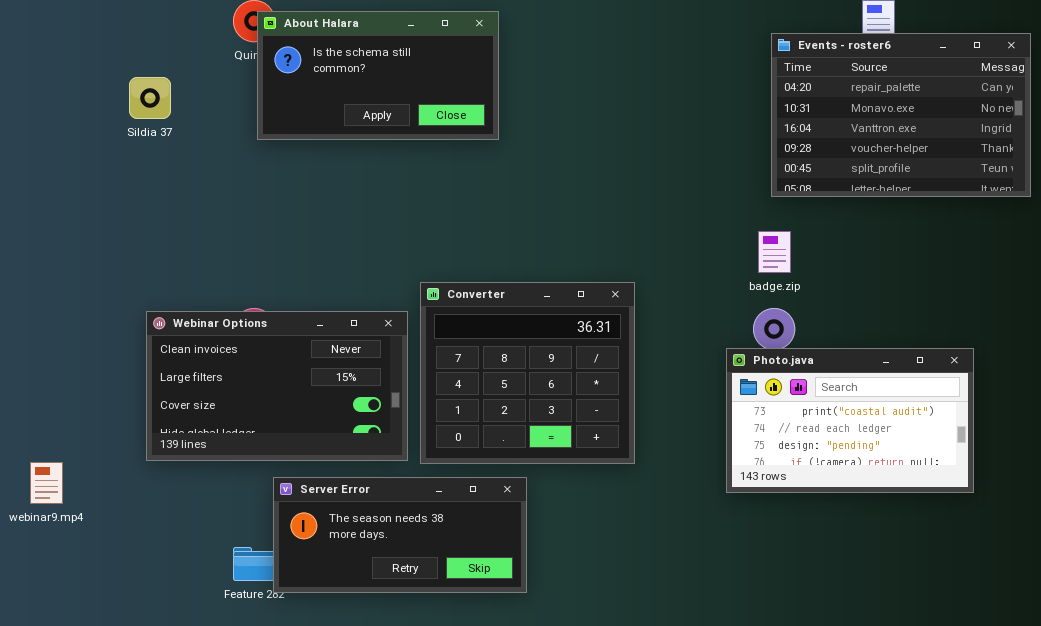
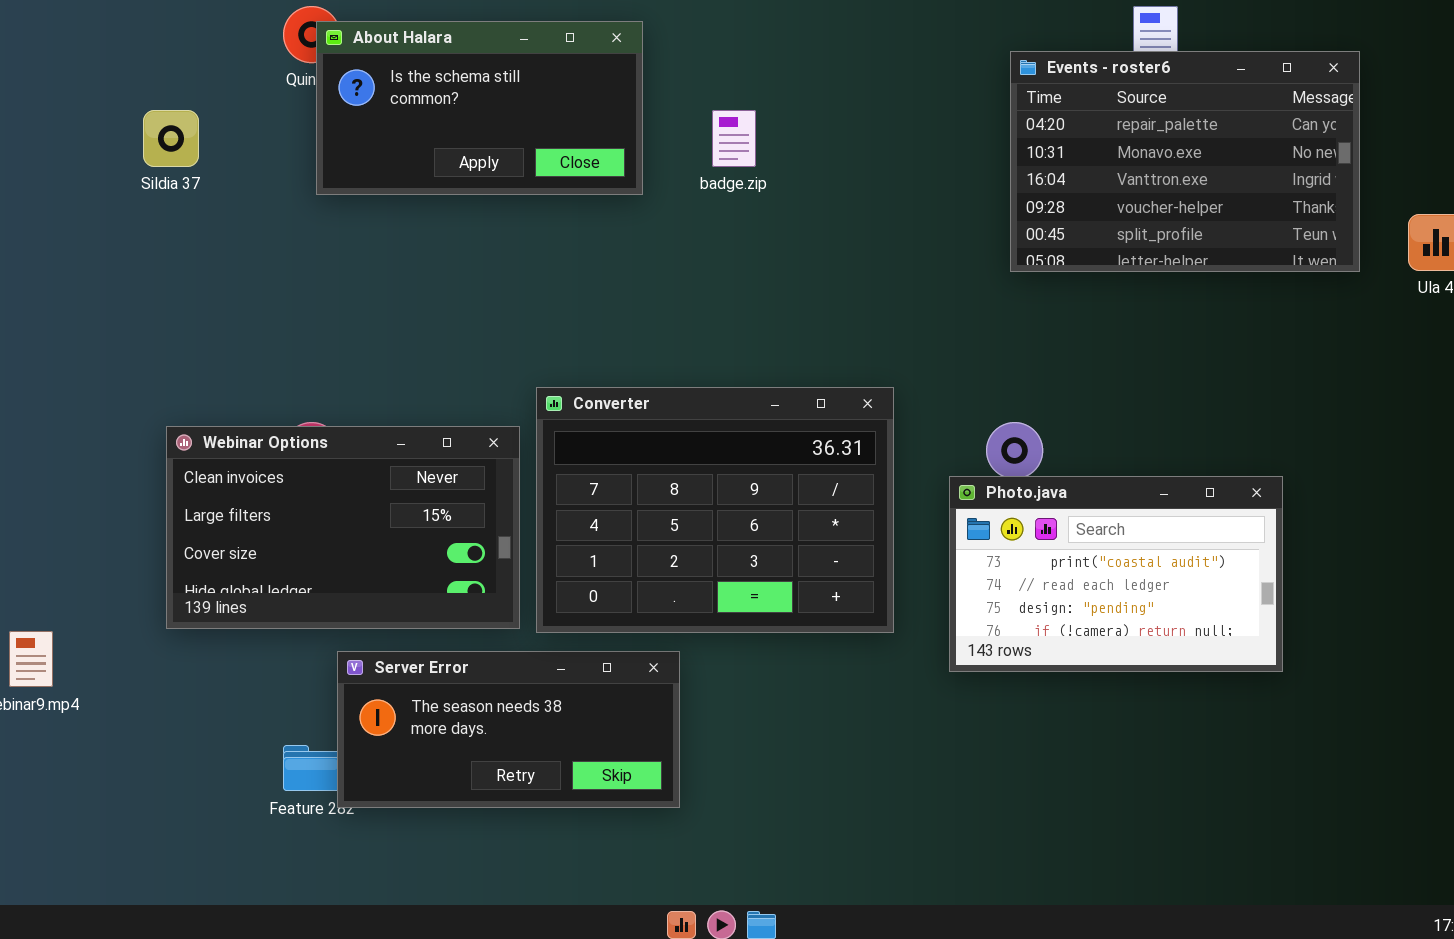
badge.zip: [758,231,791,273] -> [712,110,756,167], moved
Converter: [420,282,635,464] -> [536,387,894,633], resized

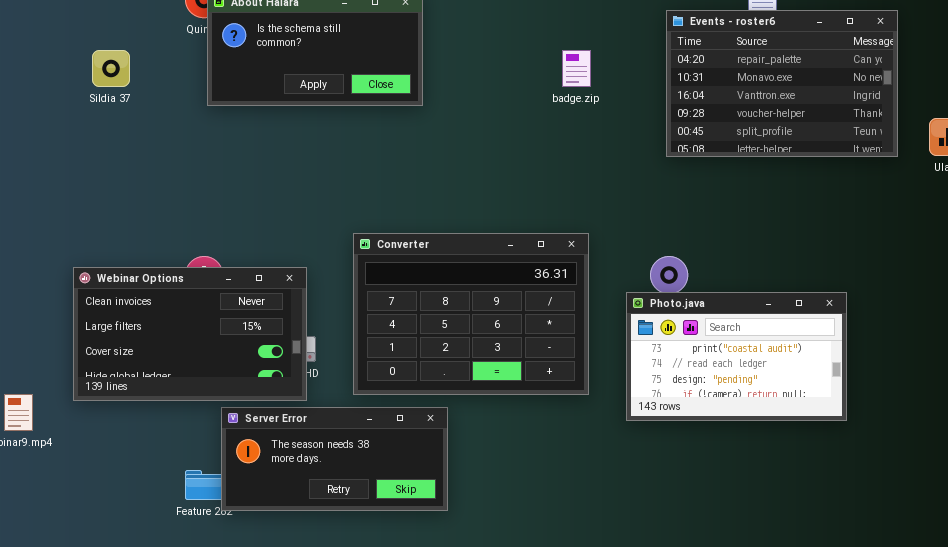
badge.zip: [712,110,756,167] -> [562,50,591,87], moved
Webinar Options: [166,426,520,629] -> [73,267,307,401], moved

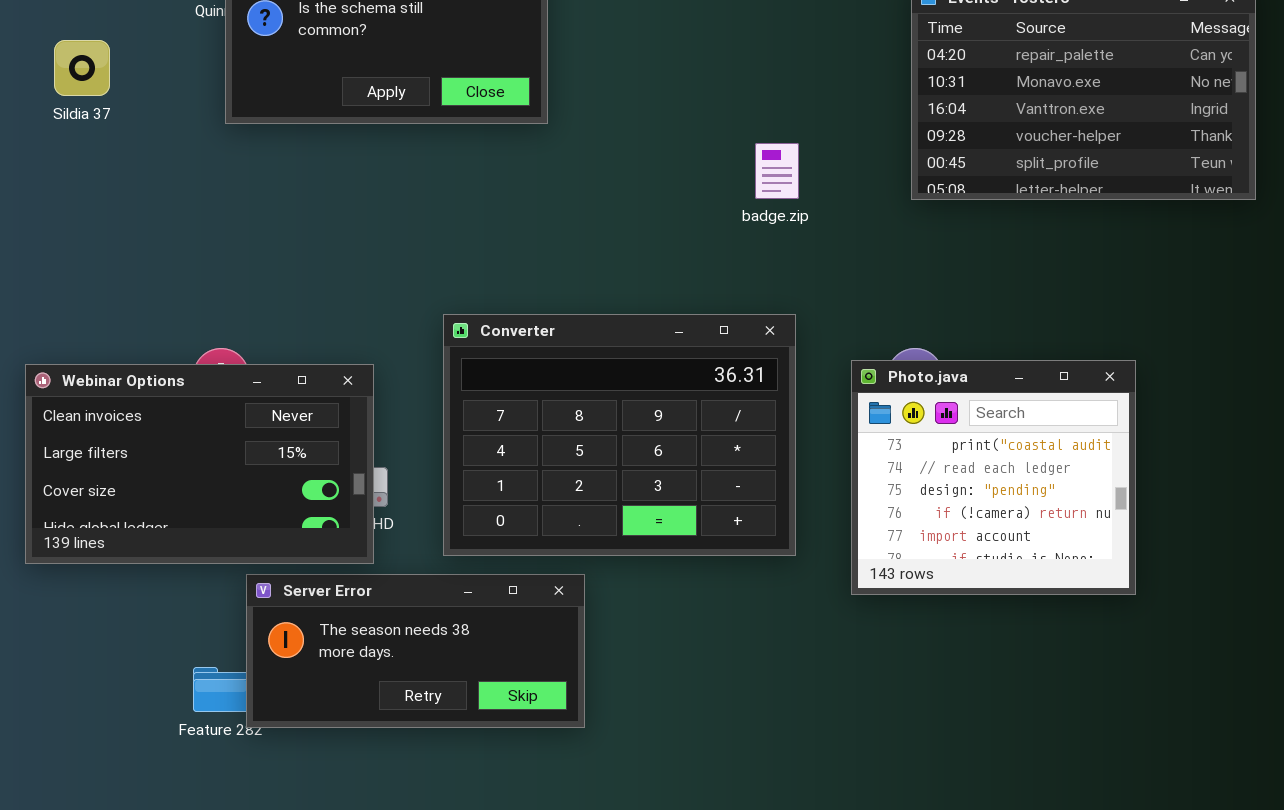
badge.zip: [562,50,591,87] -> [755,143,799,199], moved
Photo.java: [626,292,847,421] -> [851,360,1136,595], resized

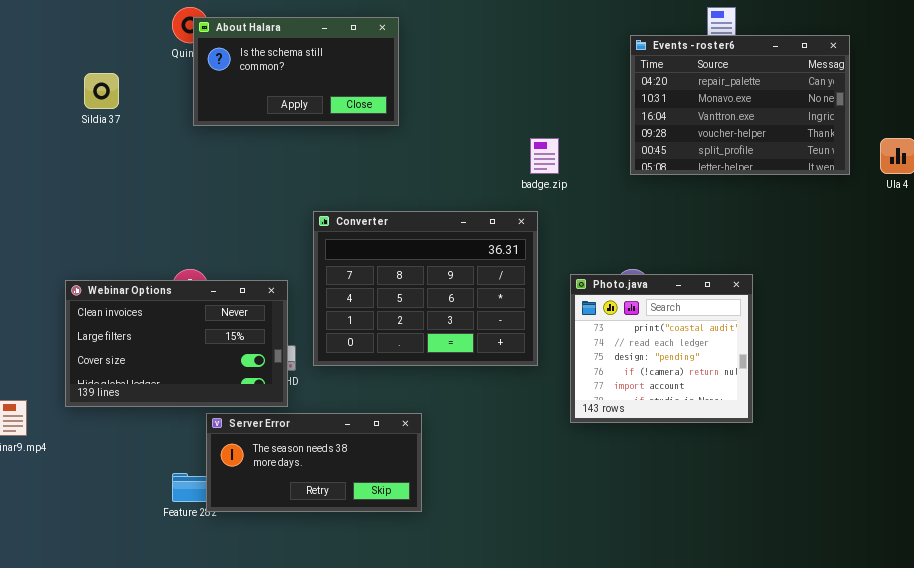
Converter: [443,314,796,556] -> [313,211,538,366], moved
Photo.java: [851,360,1136,595] -> [570,274,753,423], moved

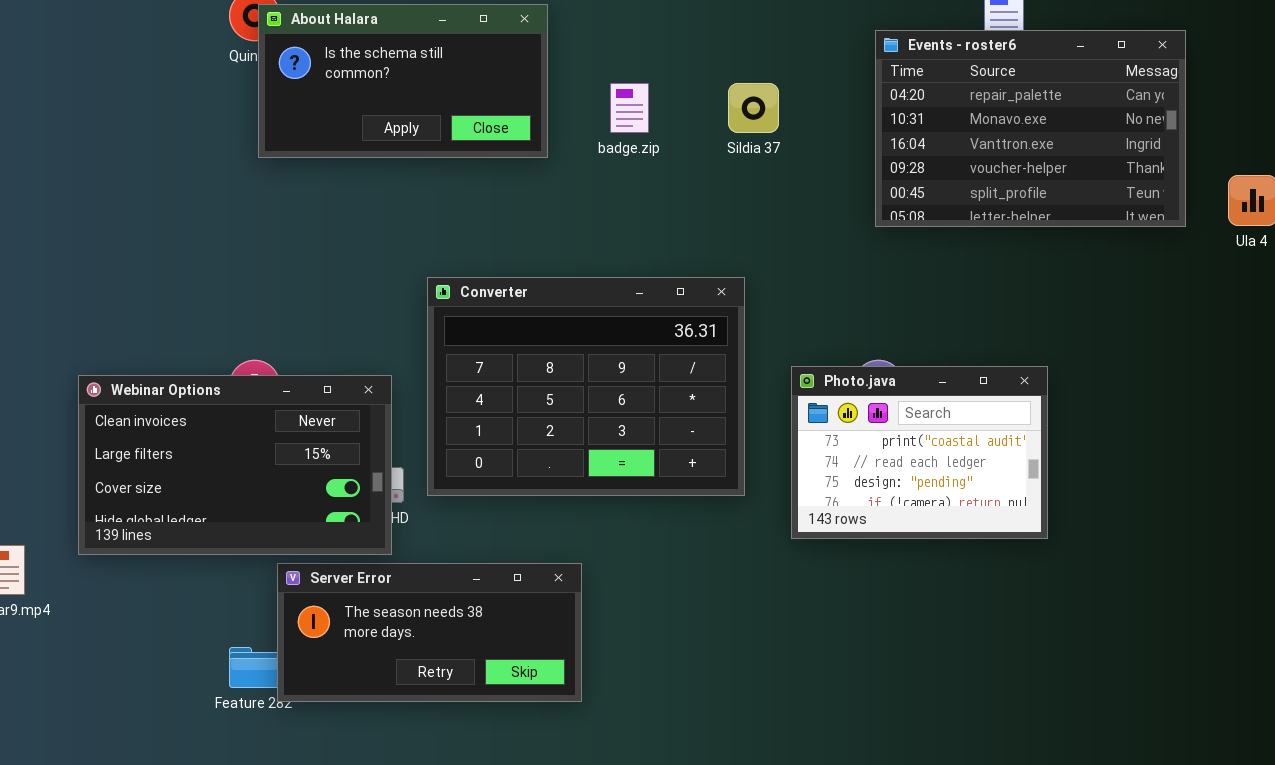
Sildia 37: [84,73,119,109] -> [728,83,779,133], moved
badge.zip: [530,138,559,174] -> [610,83,649,133], moved
Photo.java: [570,274,753,423] -> [791,366,1048,539], resized

